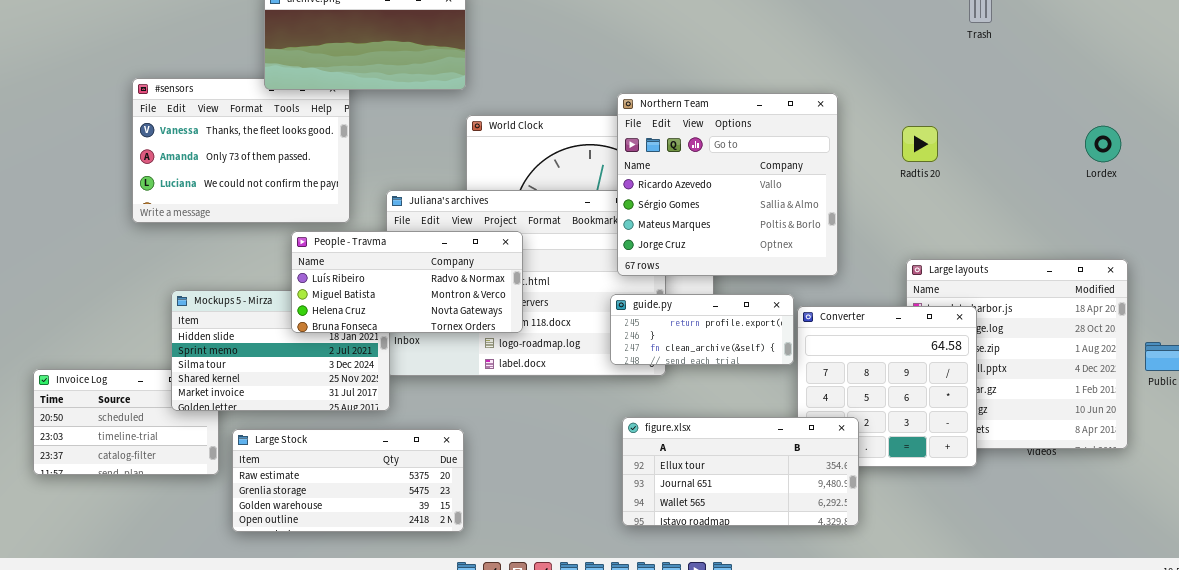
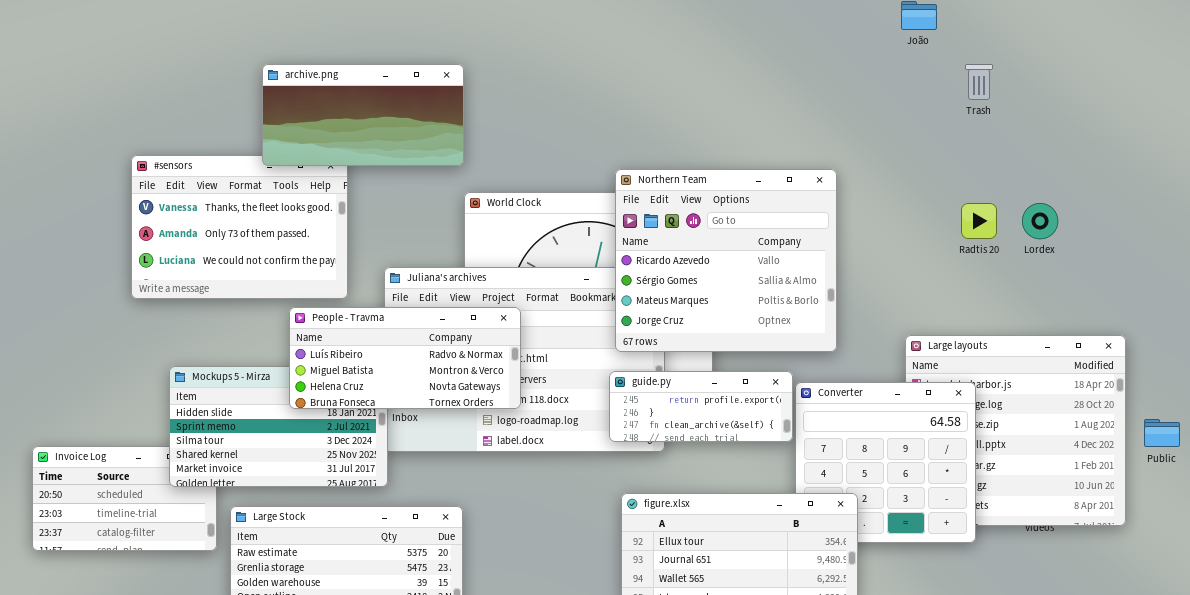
Radtis 20: [902,126,938,162] -> [961,203,997,239], moved
Lordex: [1085,126,1121,162] -> [1022,203,1058,239], moved

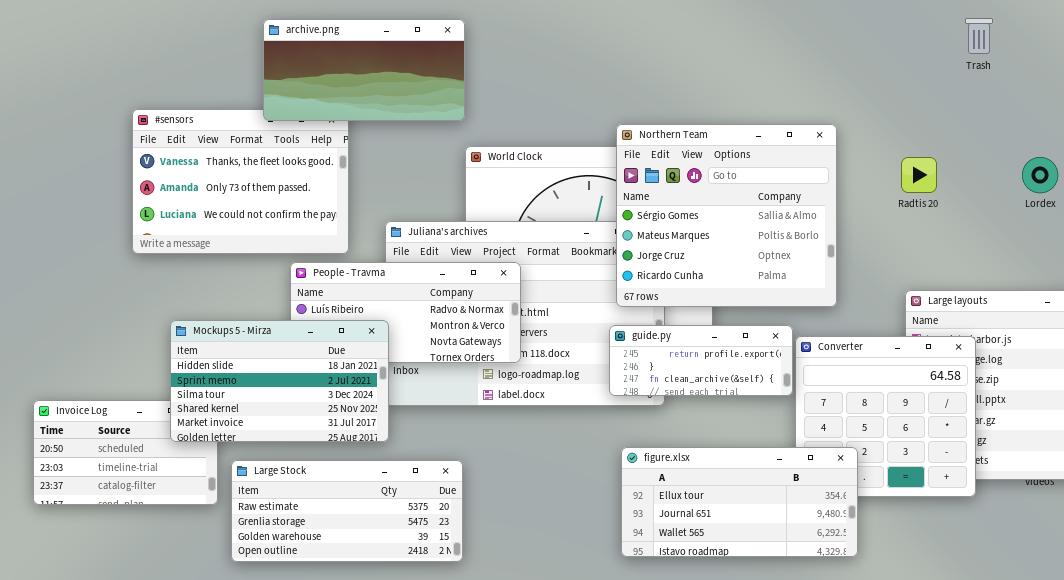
Northern Team: [615,169,837,352] -> [616,124,837,307], scrolled down 1 row
Radtis 20: [961,203,997,239] -> [901,157,937,193], moved
Mockups 5 - Mirza: [169,366,388,487] -> [170,320,389,442], raised

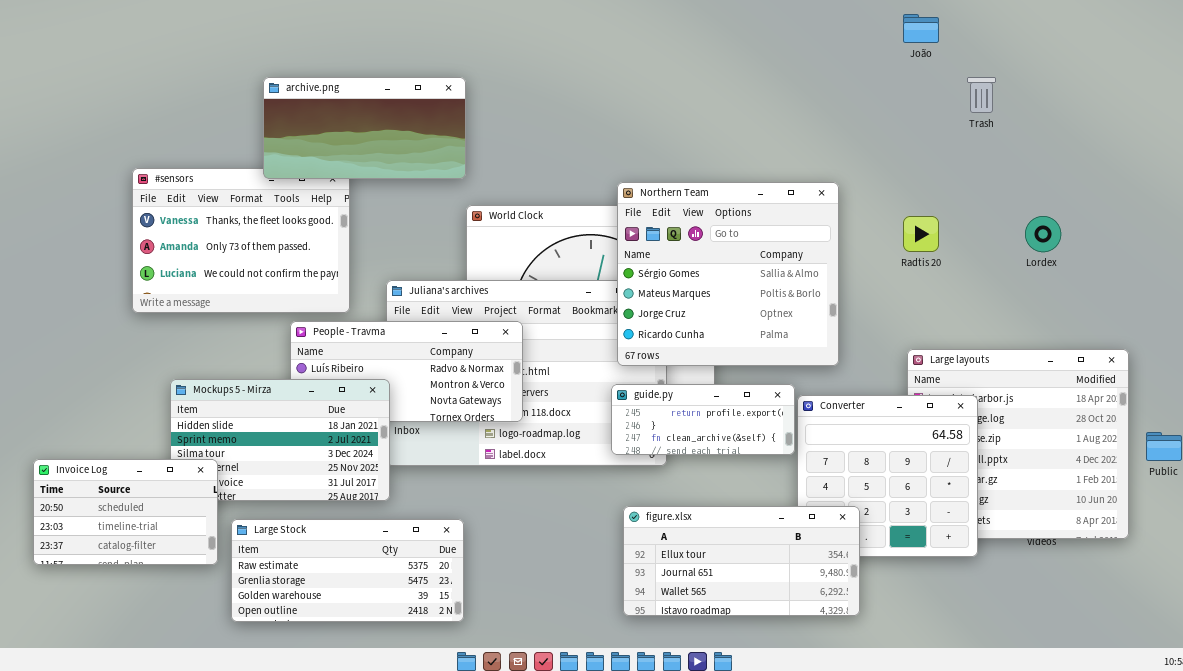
Invoice Log: [33,400,218,505] -> [33,459,218,565], raised

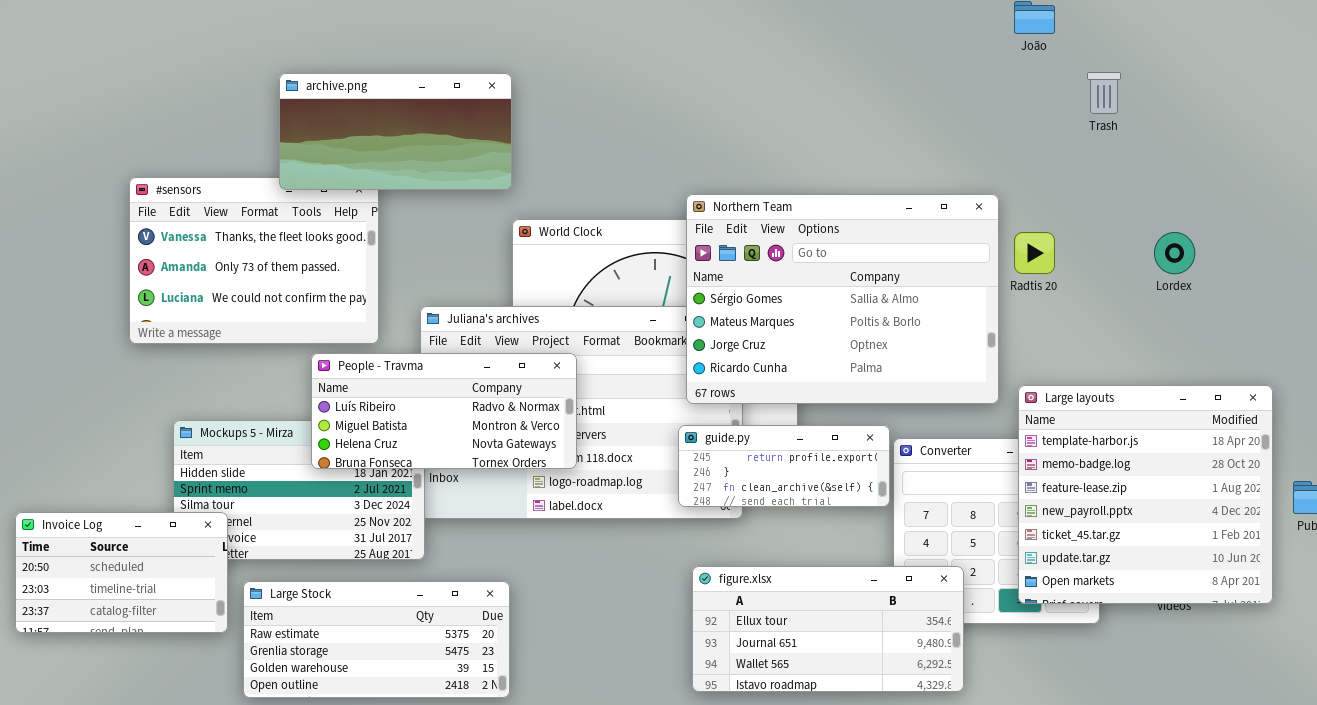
Northern Team: [617,182,839,366] -> [686,194,999,404], resized
People - Travma: [290,321,523,422] -> [311,353,577,469], raised
Large layouts: [907,349,1129,539] -> [1018,385,1273,604], raised

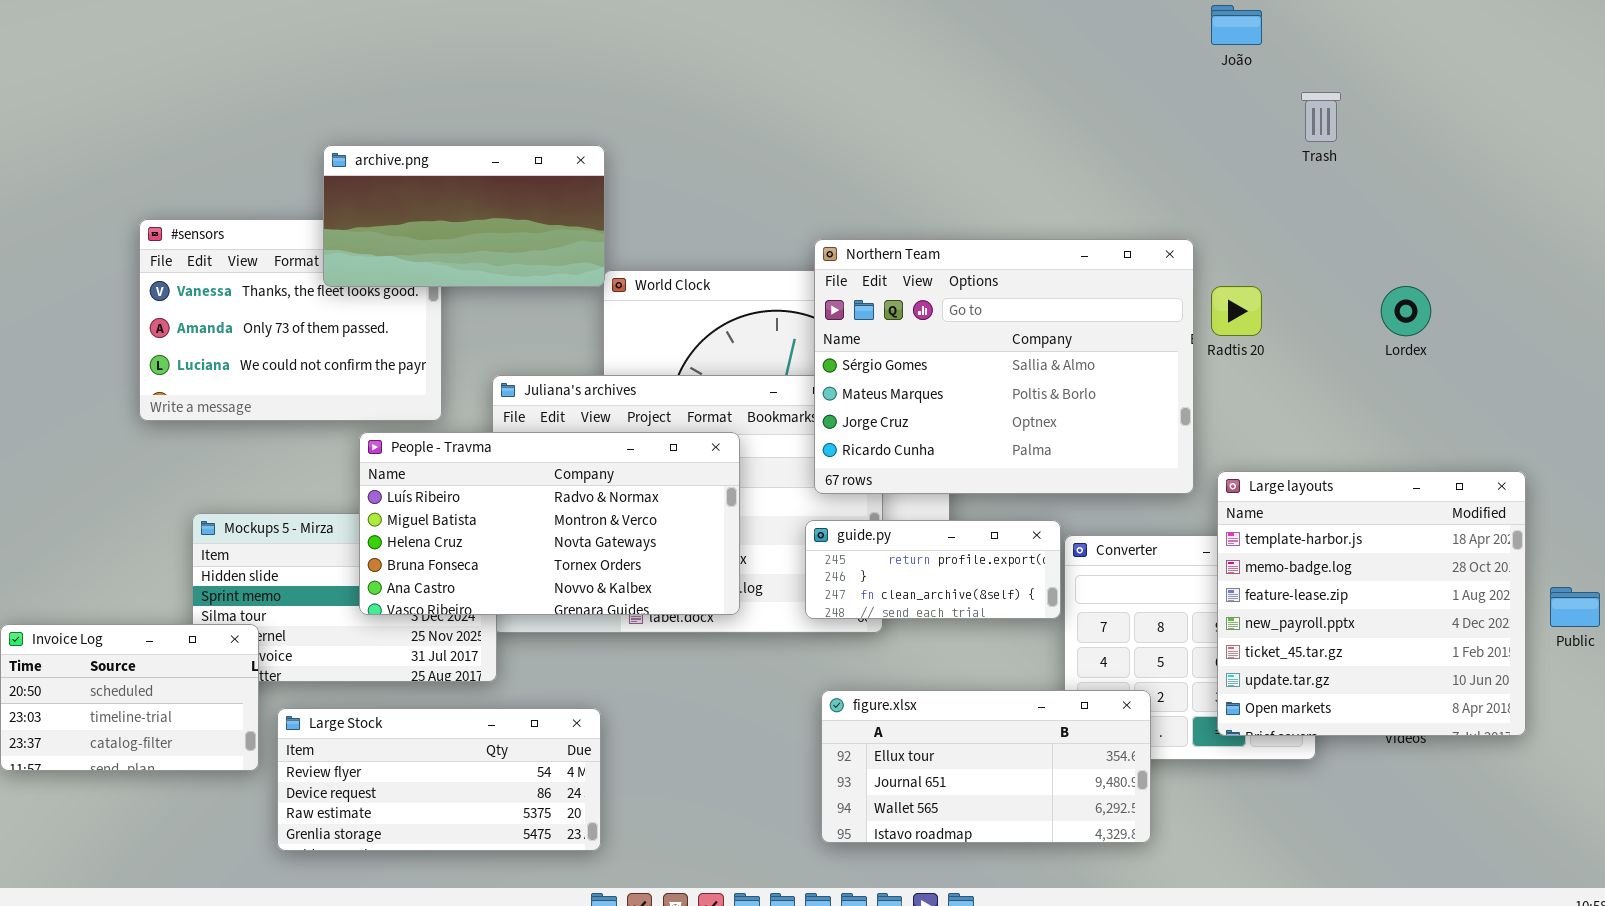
archive.png: [279,73,512,190] -> [323,145,605,287], moved
People - Travma: [311,353,577,469] -> [359,432,740,615], resized
Large Stock: [243,581,510,698] -> [277,708,601,851], scrolled up 2 rows

